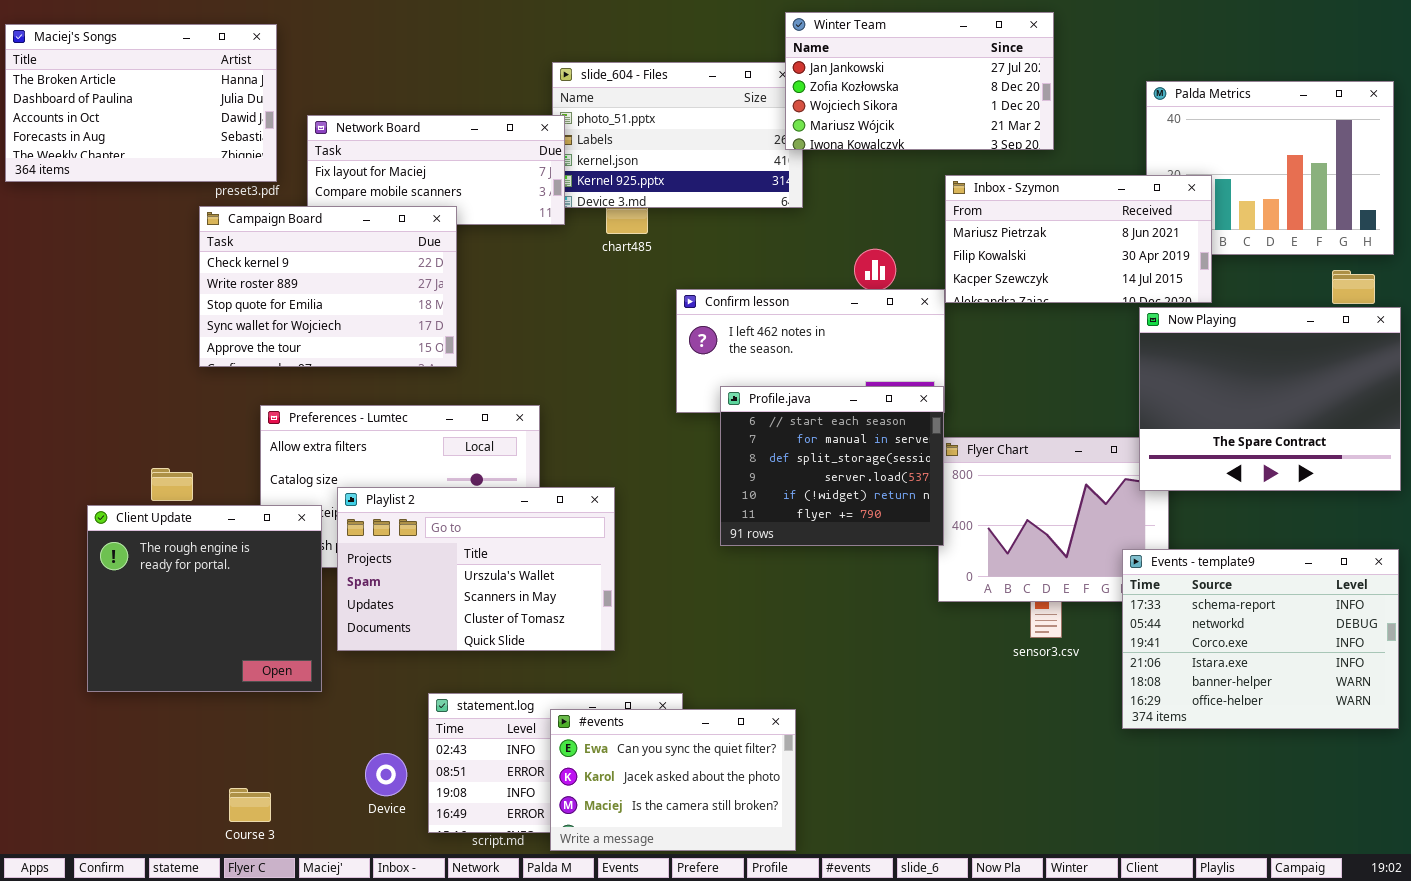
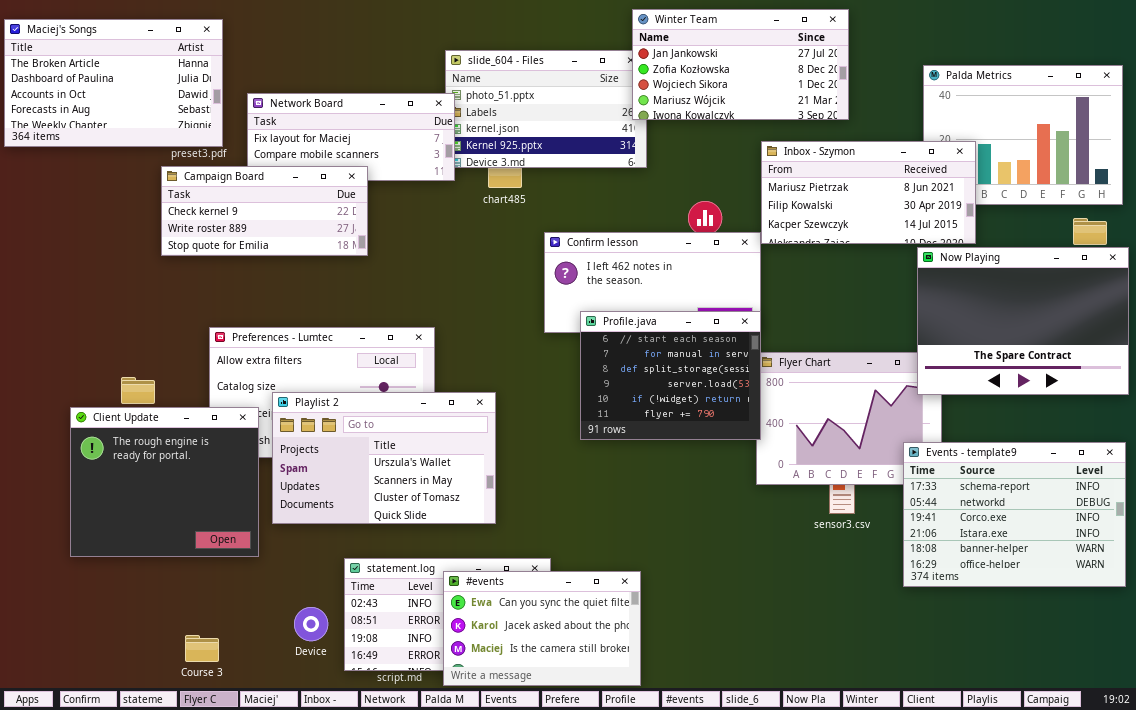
Campaign Board: [199,206,457,367] -> [161,166,368,256], resized

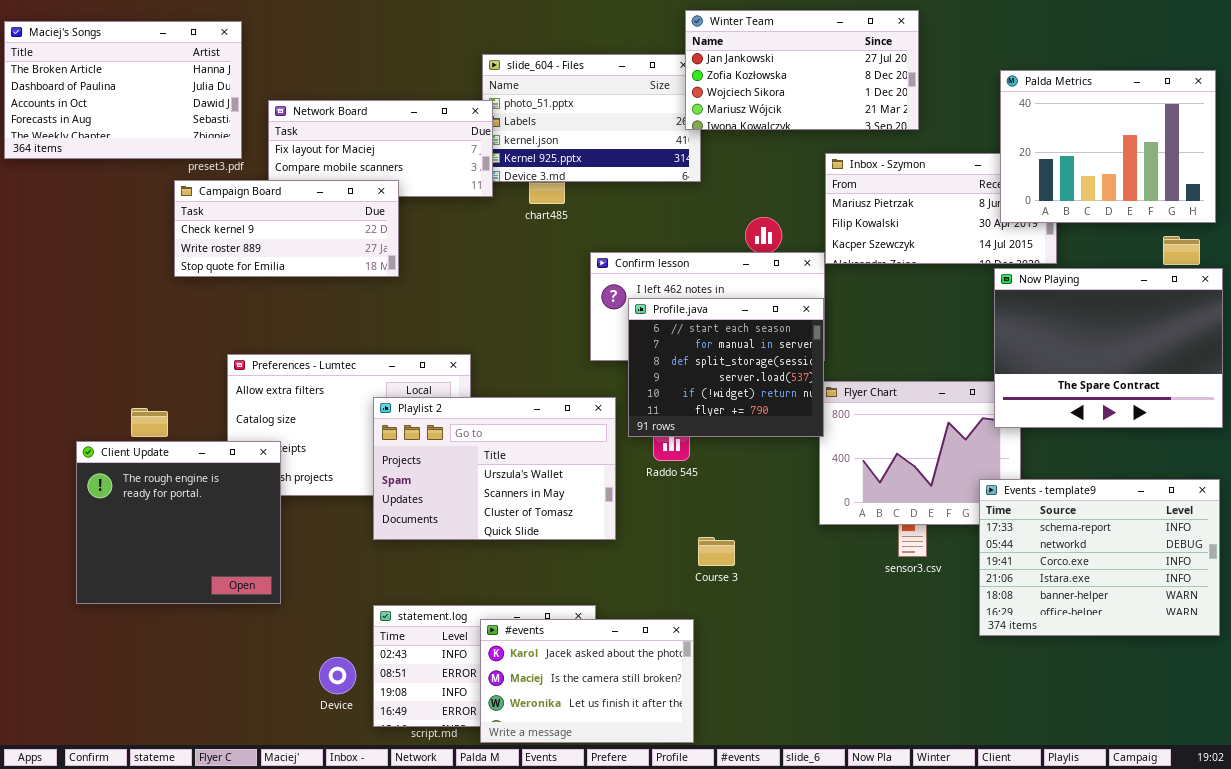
Palda Metrics: [923,65,1123,205] -> [1000,70,1216,223], raised
Profile.java: [580,311,761,440] -> [628,298,824,437], moved
Playlist 2: [272,392,496,524] -> [373,397,616,540], moved
#events: [443,571,641,686] -> [480,619,694,743], scrolled down 1 row
Course 3: [185,635,219,662] -> [698,537,735,566], moved

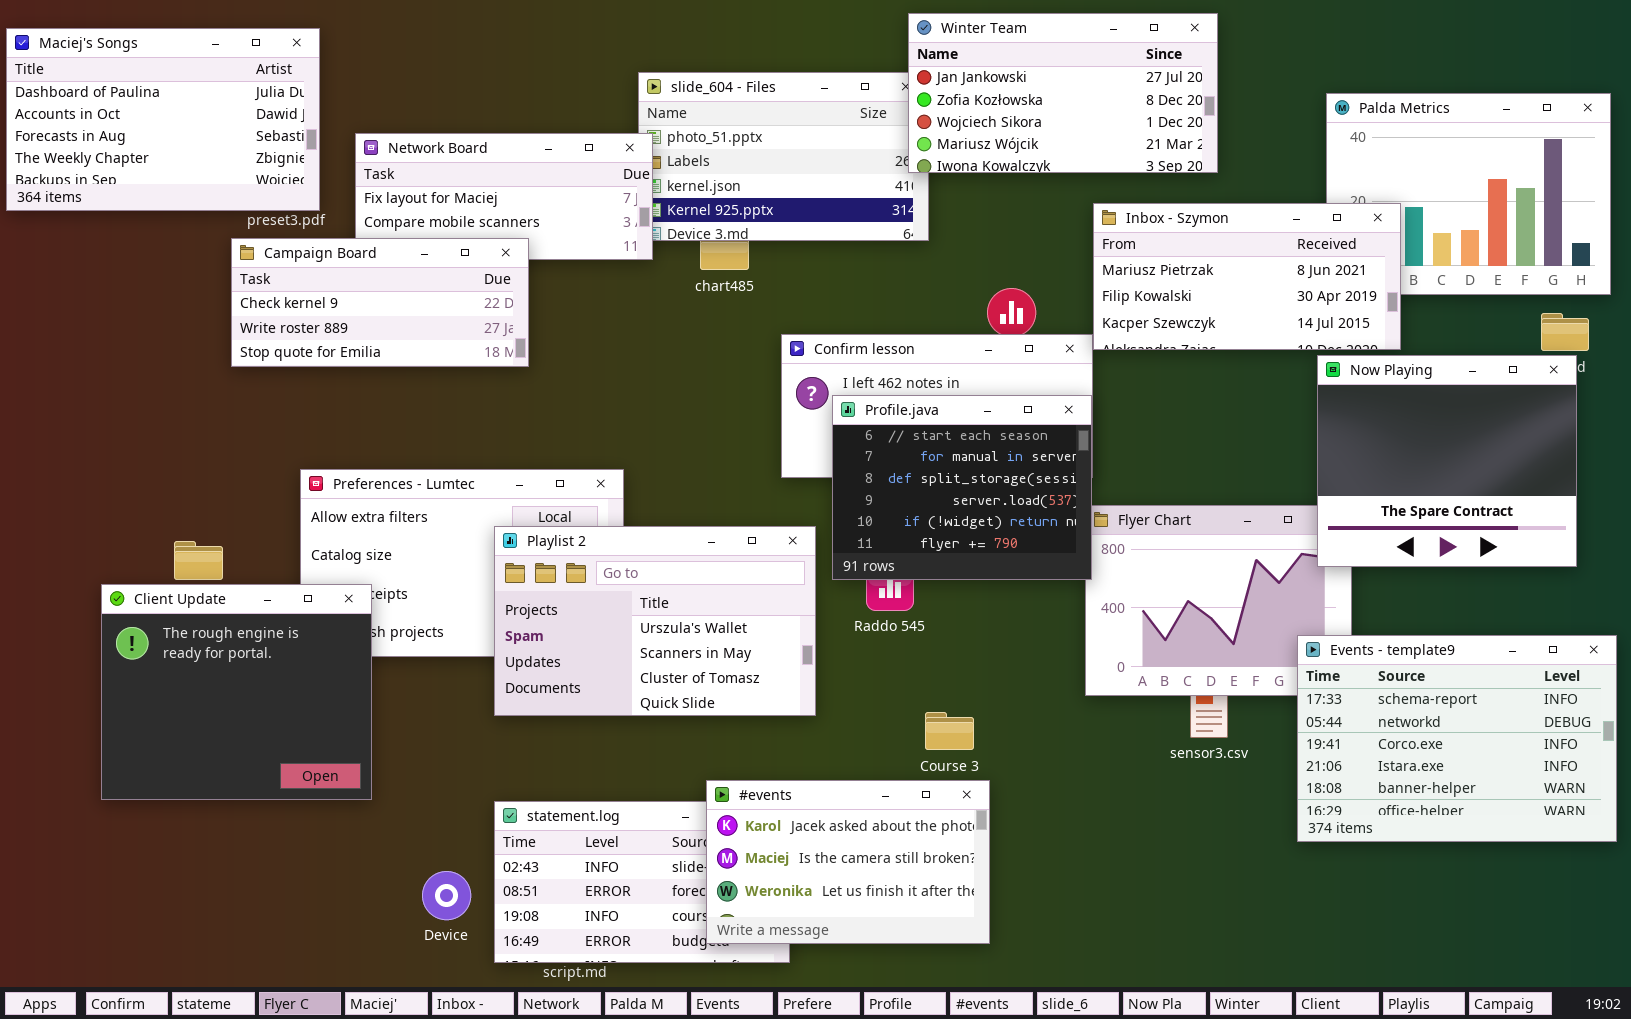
Maciej's Songs: [4,21,242,159] -> [6,28,320,211], scrolled down 1 row
Inbox - Szymon: [825,153,1057,264] -> [1093,203,1401,350], raised
Now Playing: [994,268,1223,428] -> [1317,355,1577,567], resized
#events: [480,619,694,743] -> [706,780,990,944], moved

